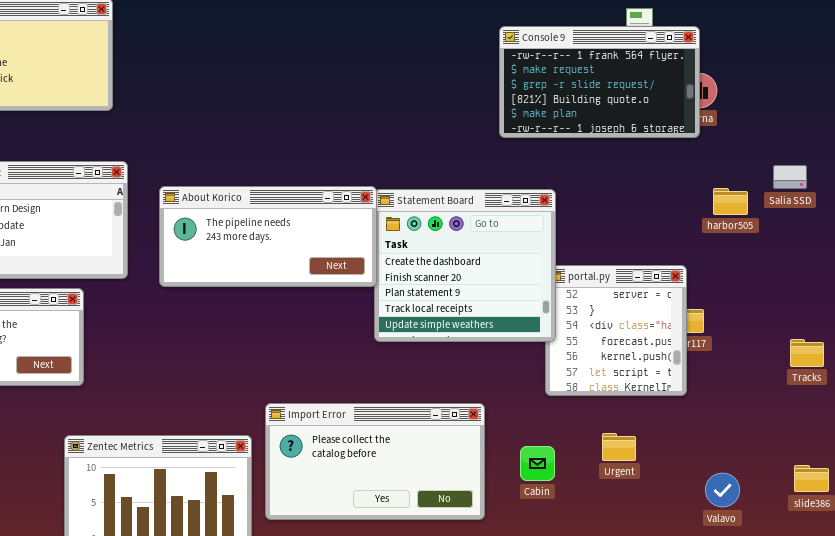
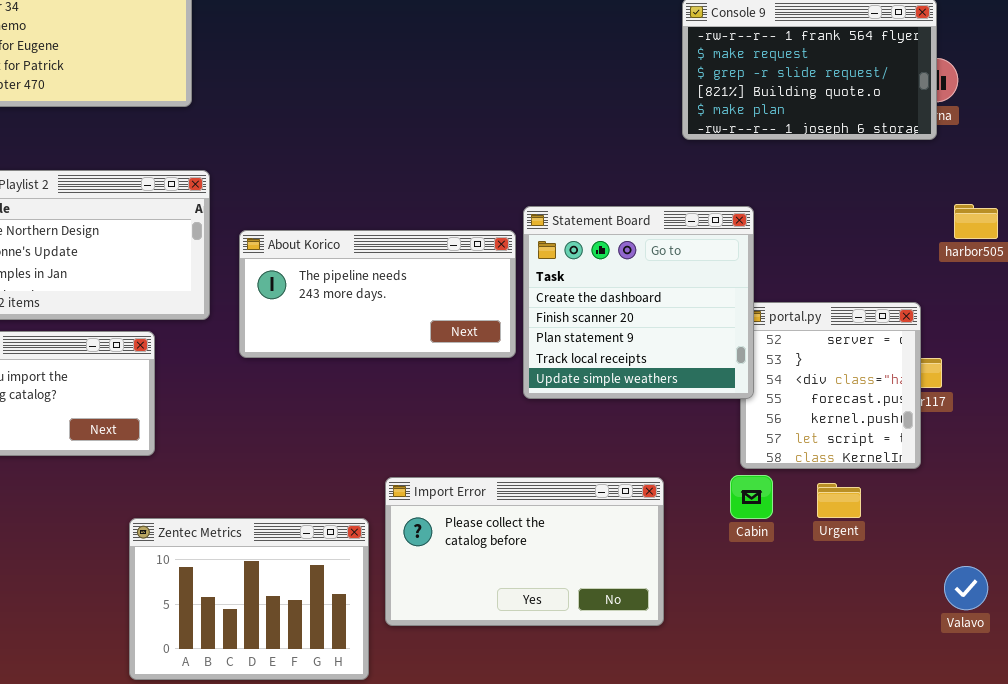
About Korico: [159,186,377,287] -> [239,230,516,358], moved
Urgent: [602,433,636,461] -> [817,483,861,518], moved
Cabin: [520,446,555,481] -> [730,475,773,519], moved

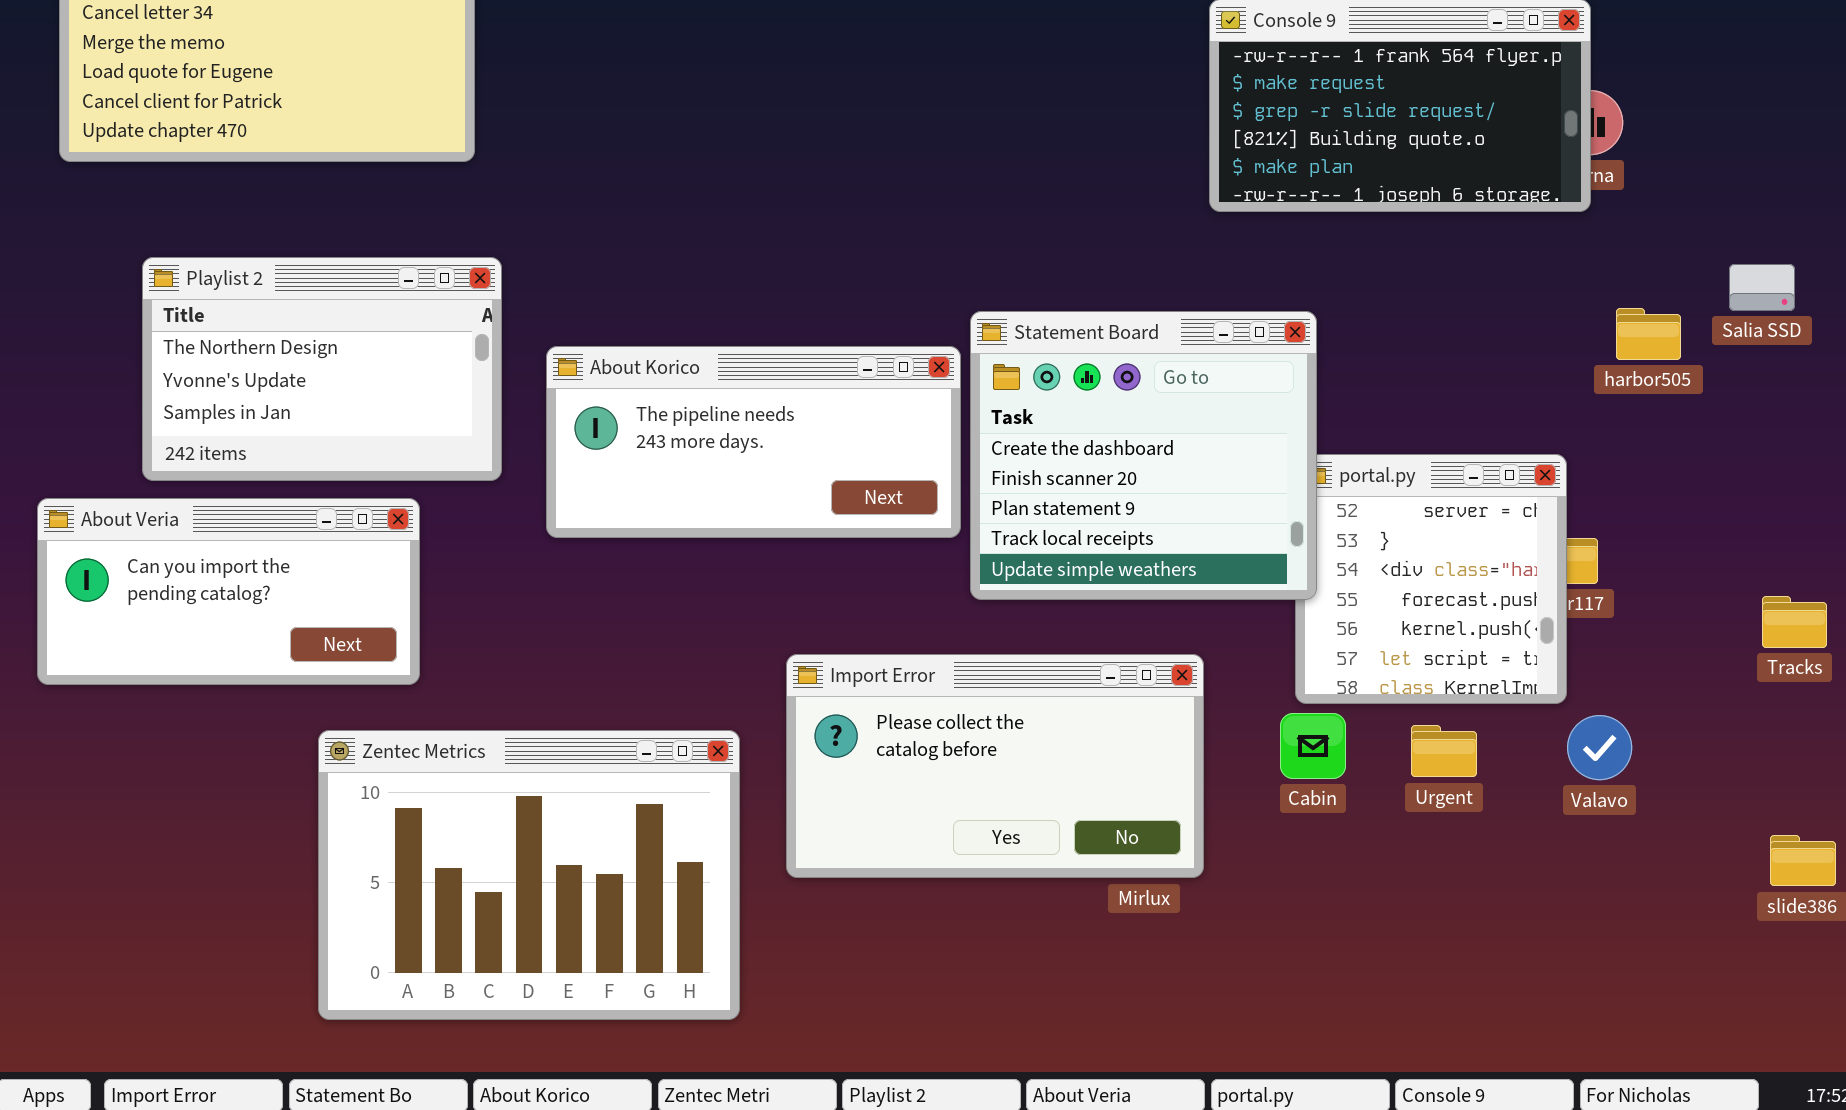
Import Error: [385,477,664,626] -> [786,654,1204,878], moved
Zentec Metrics: [129,518,369,680] -> [318,730,740,1020], resized
Valavo: [944,566,988,610] -> [1567,715,1632,780], moved

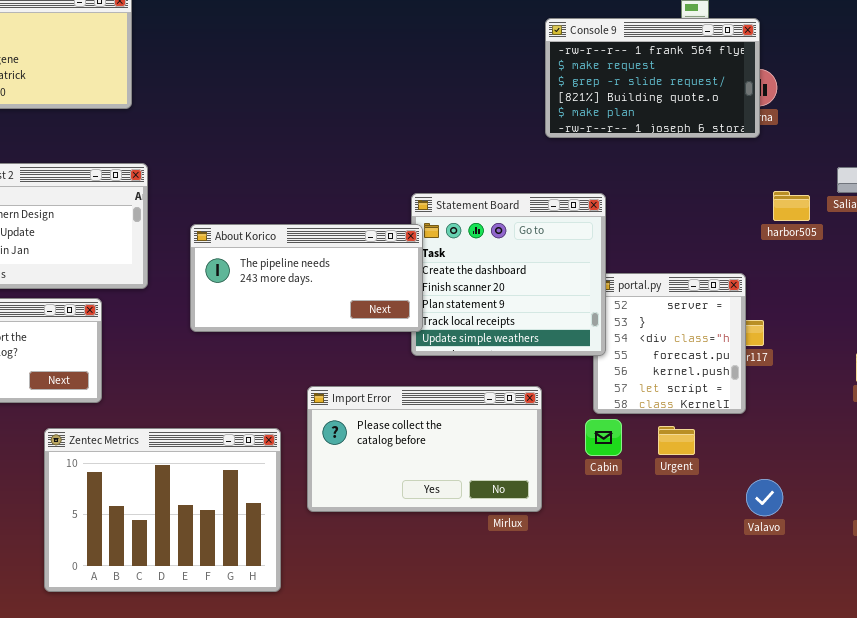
About Korico: [546,346,961,538] -> [190,224,423,332], moved
Valavo: [1567,715,1632,780] -> [746,479,783,516], moved

